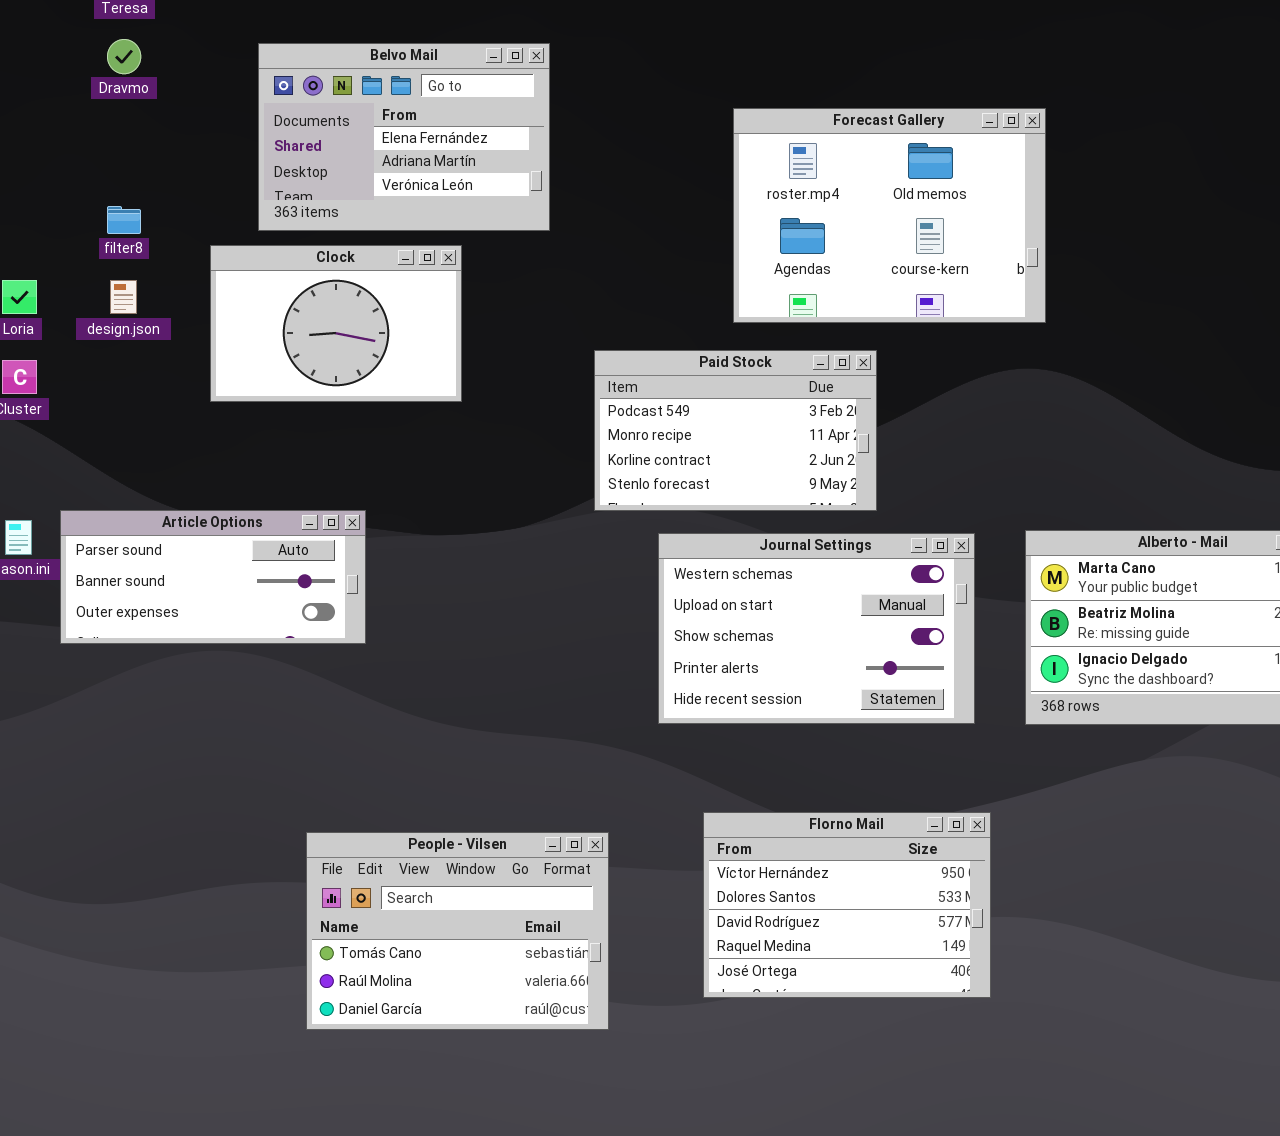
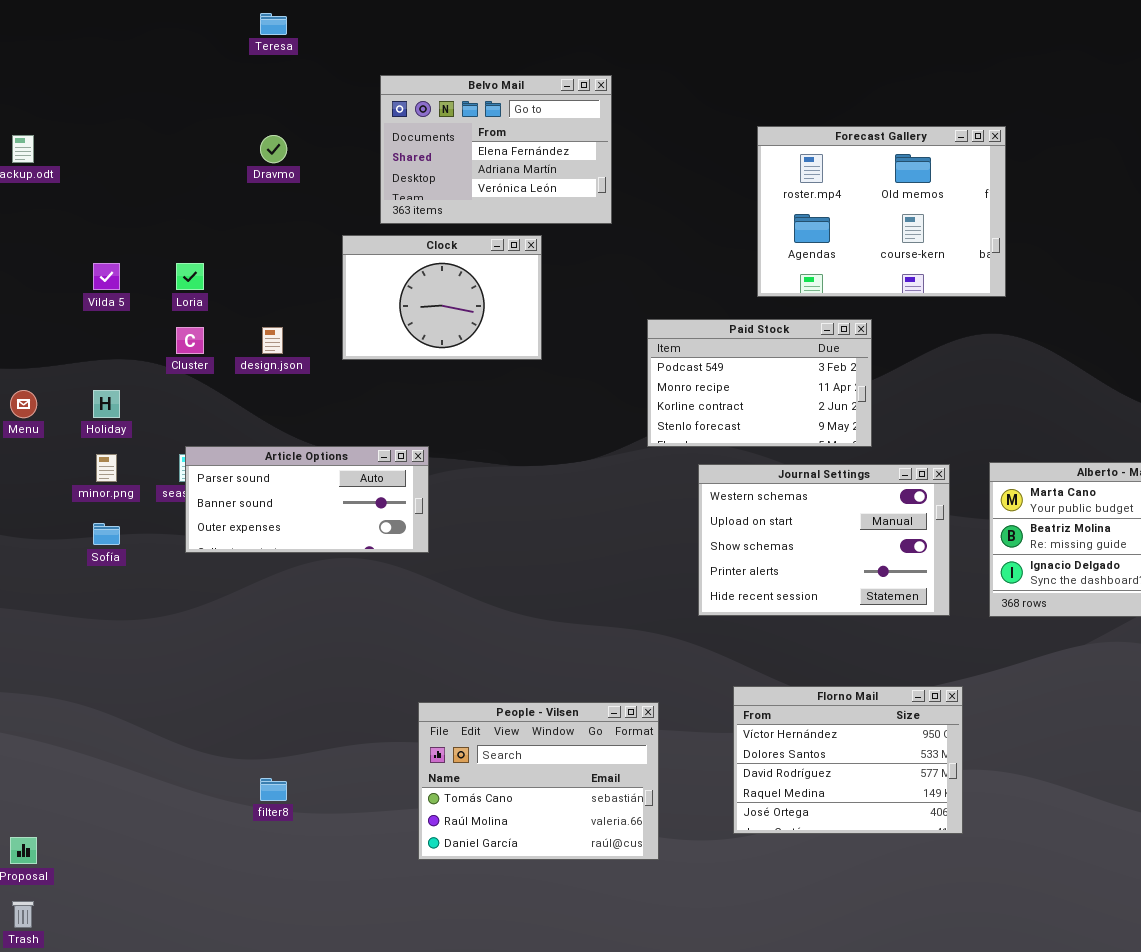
Dravmo: [107,39,141,74] -> [260,135,287,163], moved
filter8: [107,206,141,234] -> [260,778,287,801], moved
design.json: [110,280,137,314] -> [262,327,283,354], moved
Article Options: [60,510,366,644] -> [185,446,429,553], moved

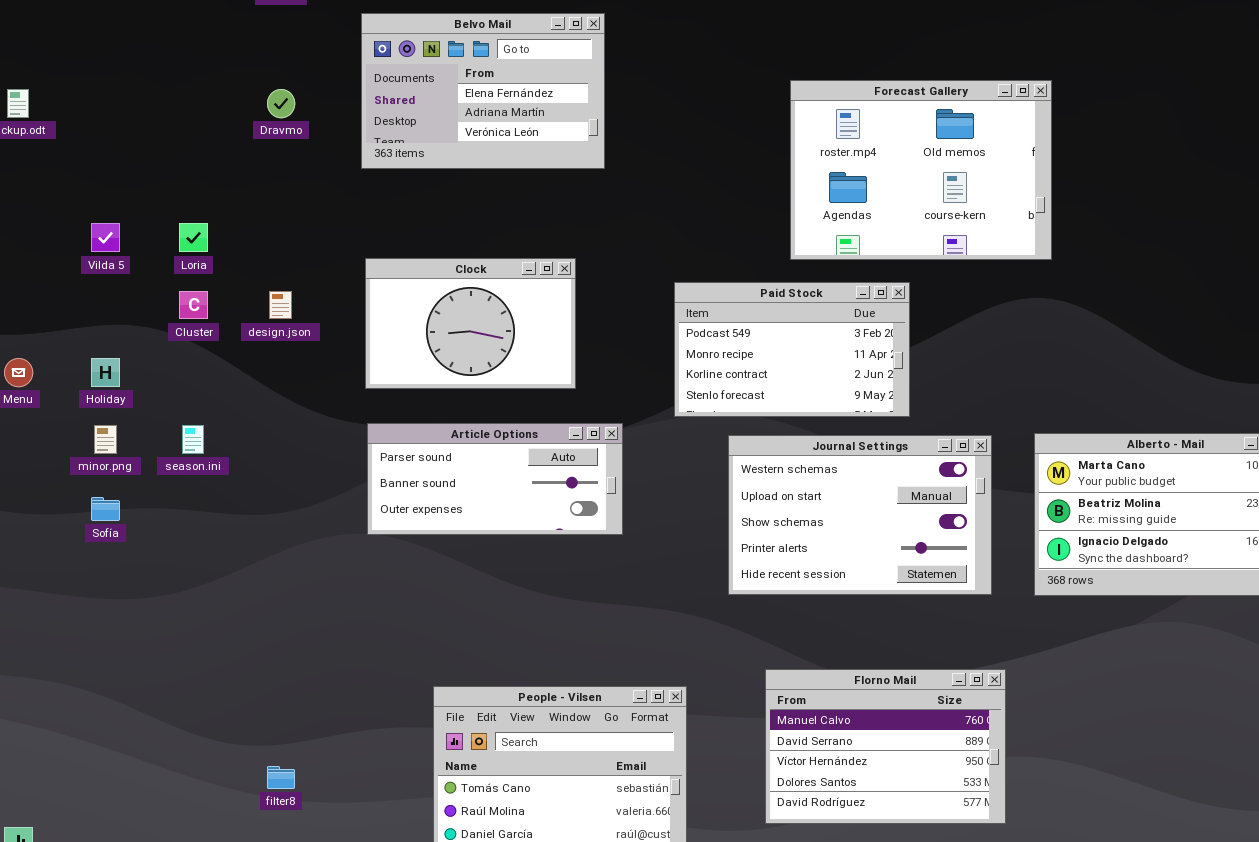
Belvo Mail: [380,75,612,224] -> [361,13,605,169], moved
Clock: [342,235,542,360] -> [365,258,576,389], moved
Article Options: [185,446,429,553] -> [367,423,623,535], moved
Florno Mail: [733,686,963,834] -> [765,669,1006,824], scrolled up 2 rows

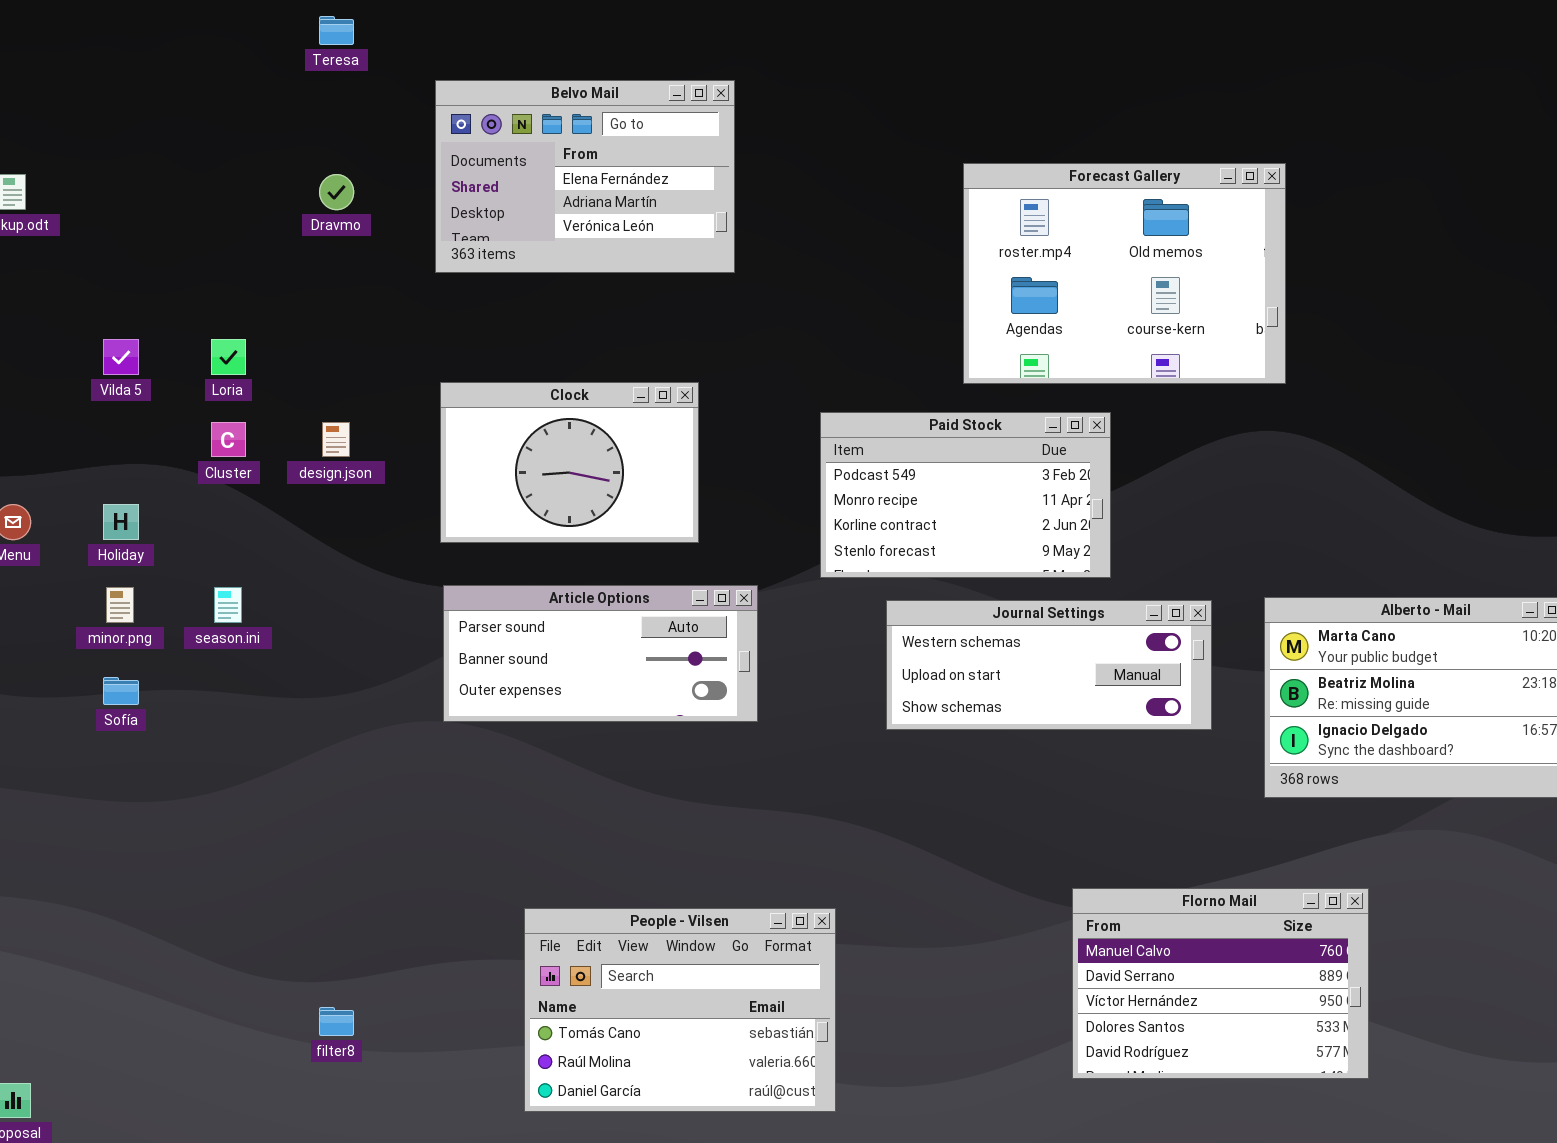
Journal Settings: [728,435,992,595] -> [886,600,1212,730], resized
Florno Mail: [765,669,1006,824] -> [1072,888,1369,1079], moved

